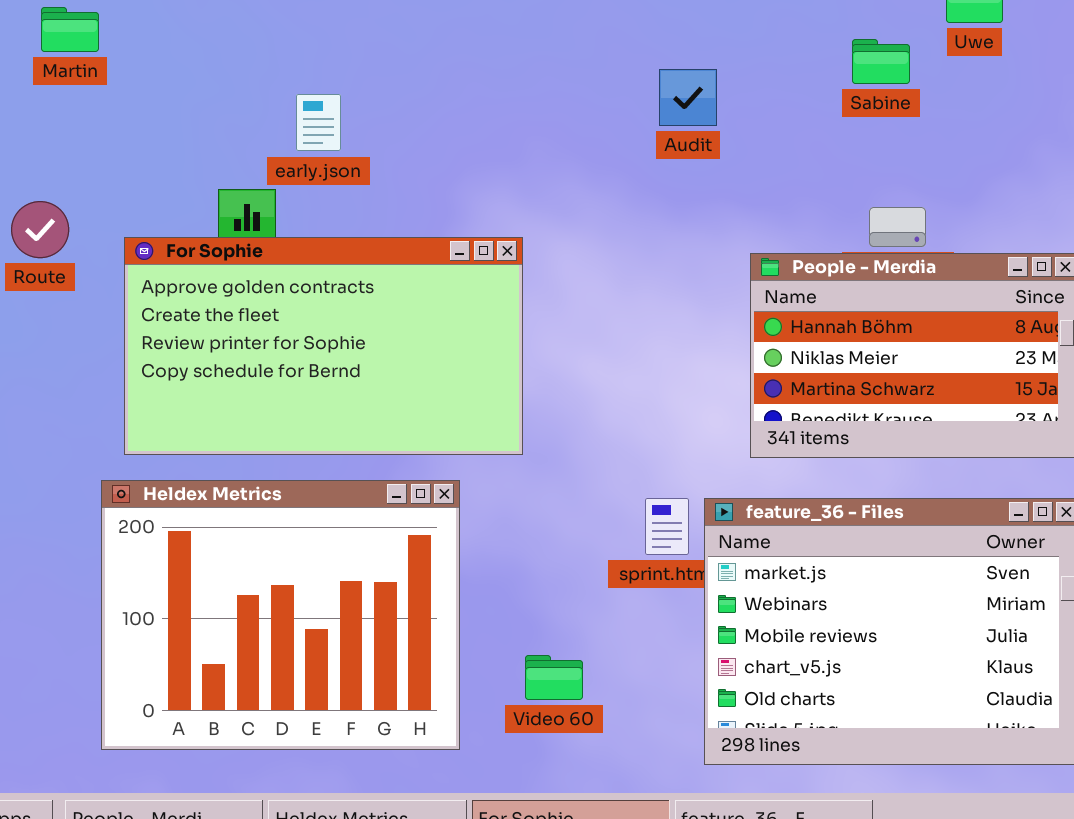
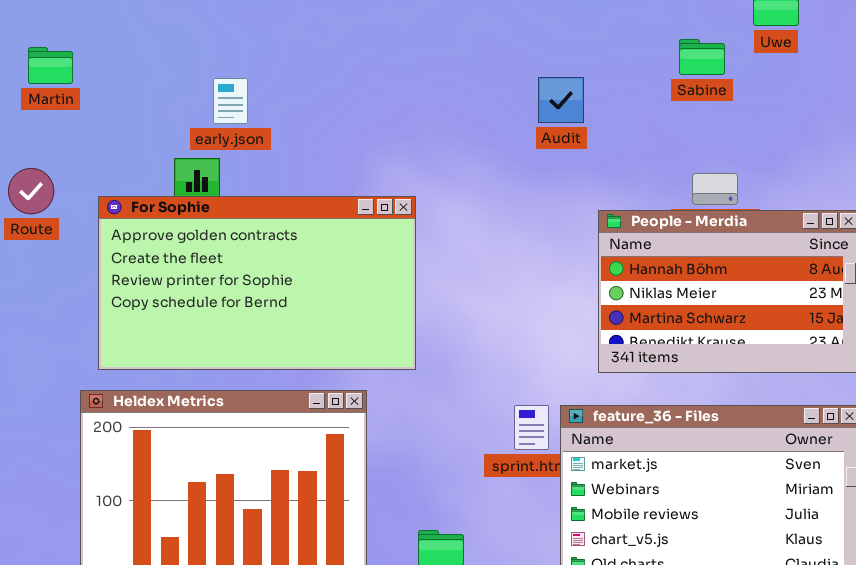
Martin: [41,7,99,52] -> [28,47,73,84], moved
Audit: [659,69,717,126] -> [538,77,584,123], moved
early.json: [296,94,341,151] -> [213,78,248,124], moved

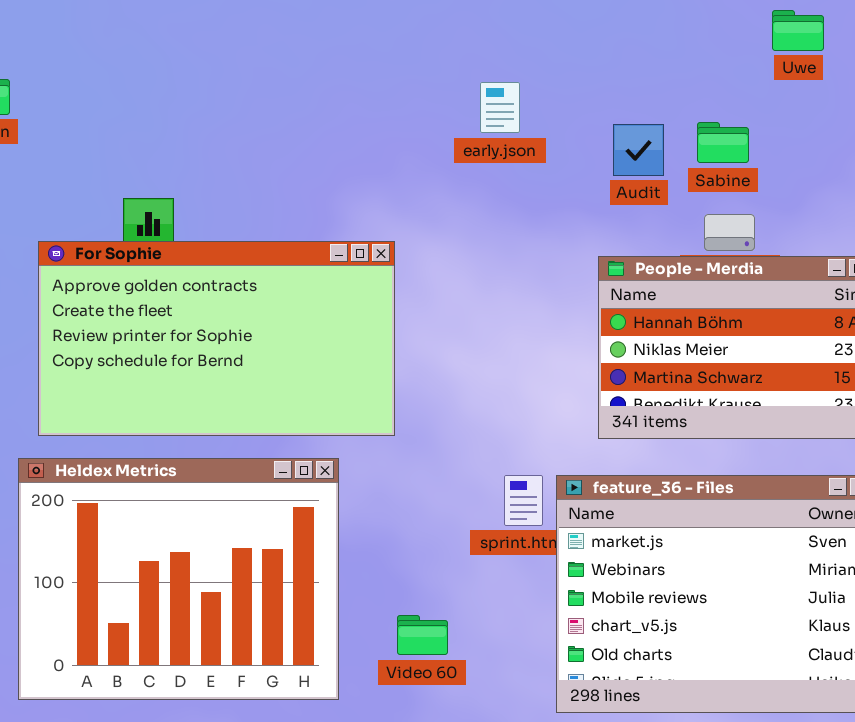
Sabine: [679,39,725,75] -> [697,122,749,163], moved
Audit: [538,77,584,123] -> [613,124,664,176], moved
early.json: [213,78,248,124] -> [480,82,520,133], moved

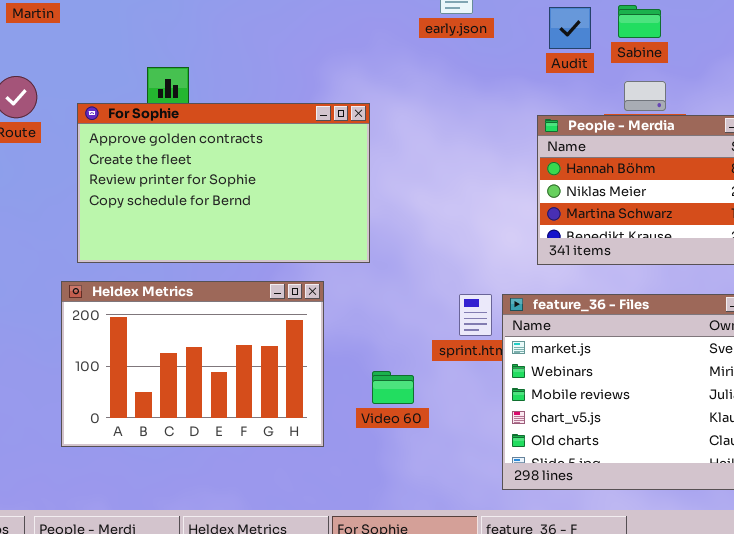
Heldex Metrics: [18,458,339,700] -> [61,281,324,447], resized
Video 60: [397,615,448,655] -> [372,371,414,404], moved

